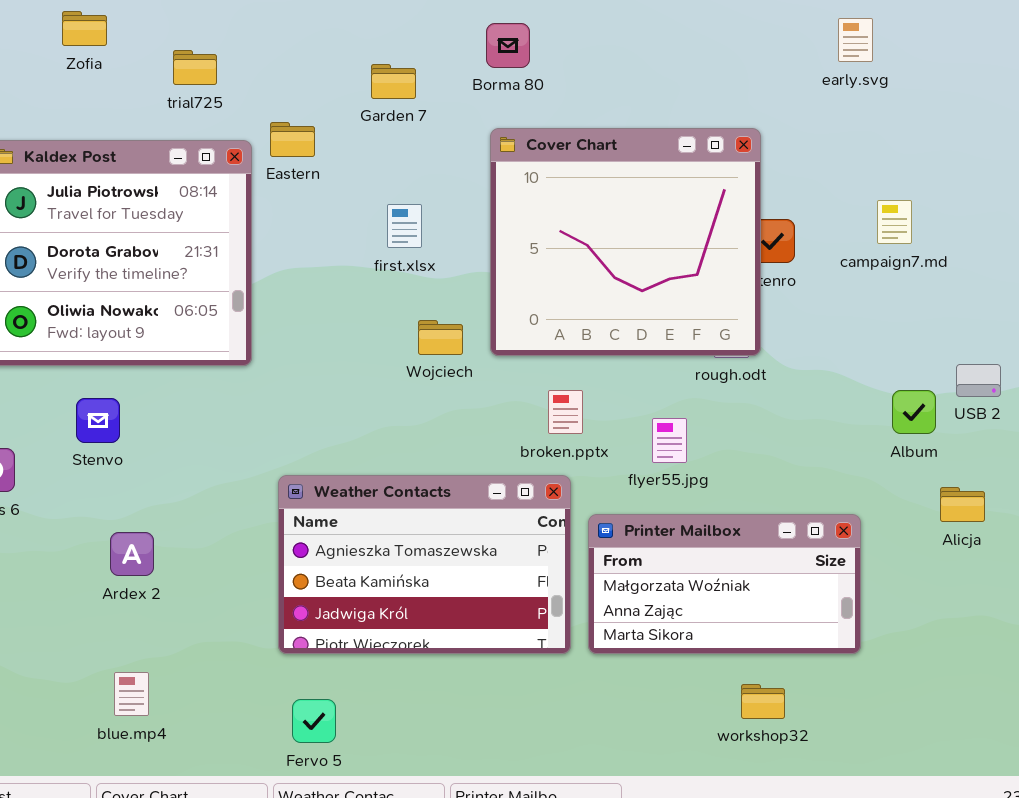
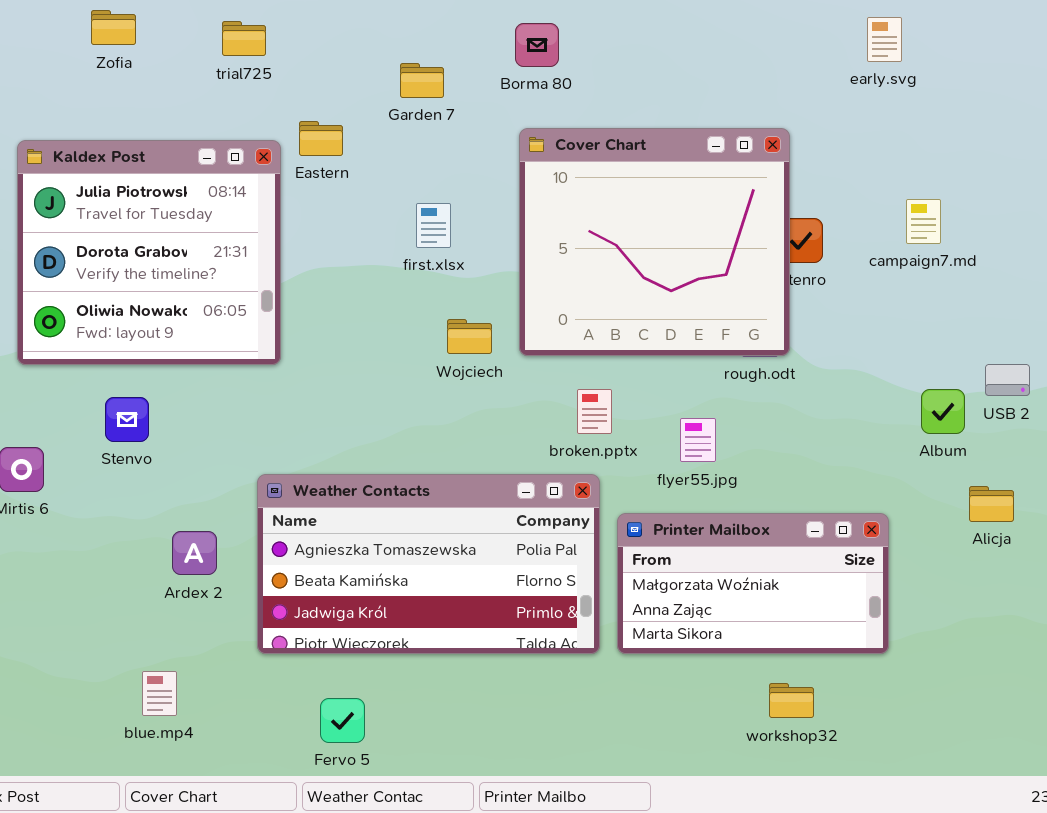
trial725: [173,50,217,85] -> [222,21,266,56], moved
Weather Contacts: [278,475,571,654] -> [257,474,600,654], resized
Ardex 2: [110,532,154,576] -> [172,531,217,575], moved

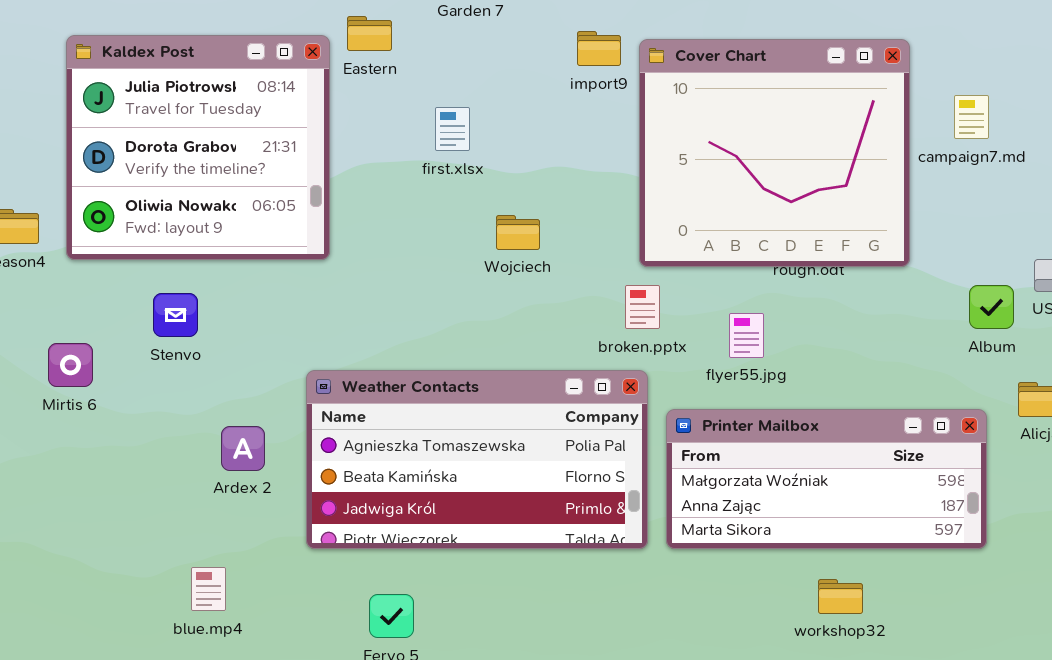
Cover Chart: [519,128,790,356] -> [639,39,910,267], moved
first.xlsx: [416,203,451,248] -> [435,107,470,151], moved
Printer Mailbox: [617,513,889,654] -> [666,409,987,549], resized

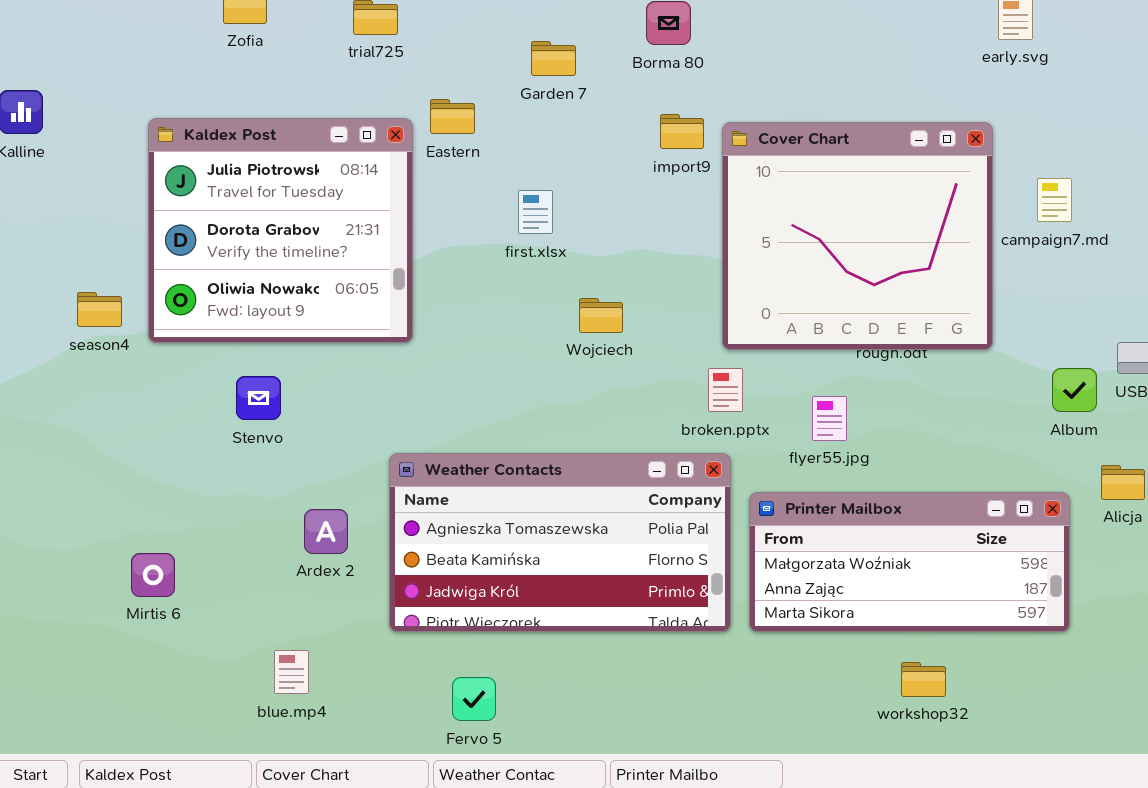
Mirtis 6: [48,343,93,387] -> [131,553,175,597], moved

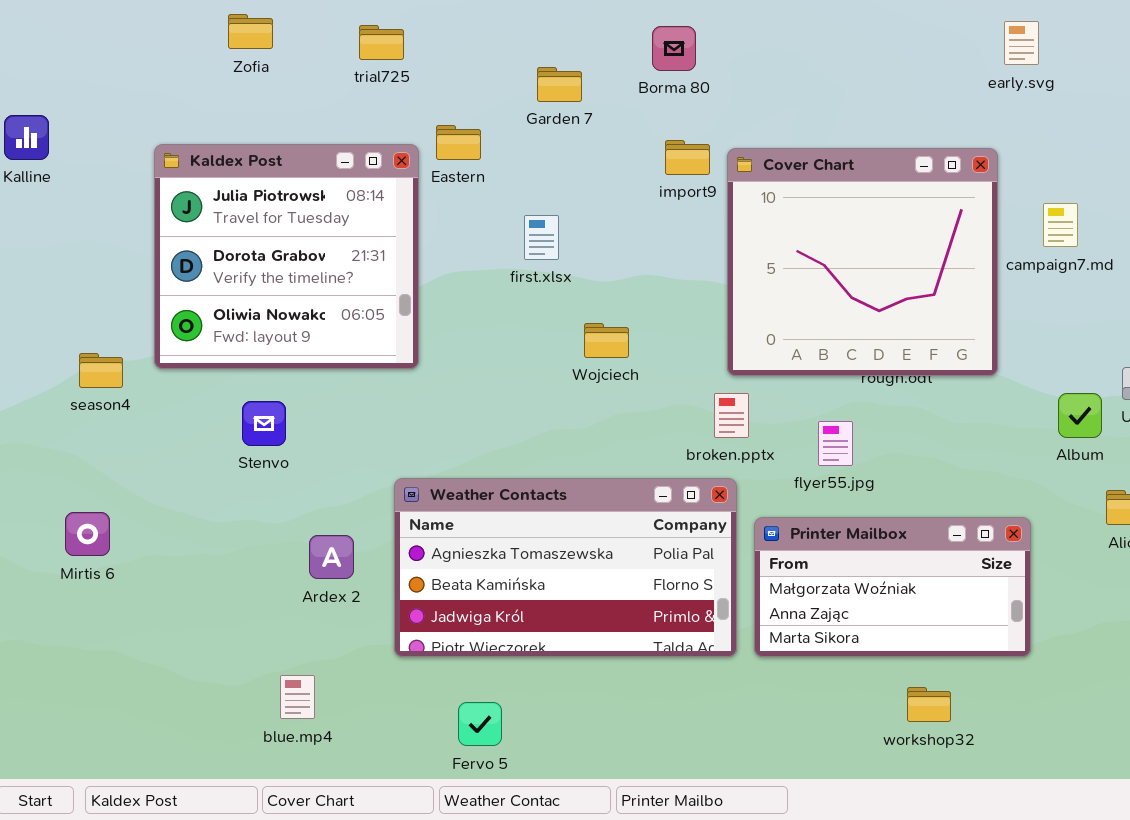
season4: [77,292,122,327] -> [79,353,123,388], moved
Printer Mailbox: [749,492,1070,632] -> [754,517,1031,657], resized
Mirtis 6: [131,553,175,597] -> [65,512,110,556], moved

